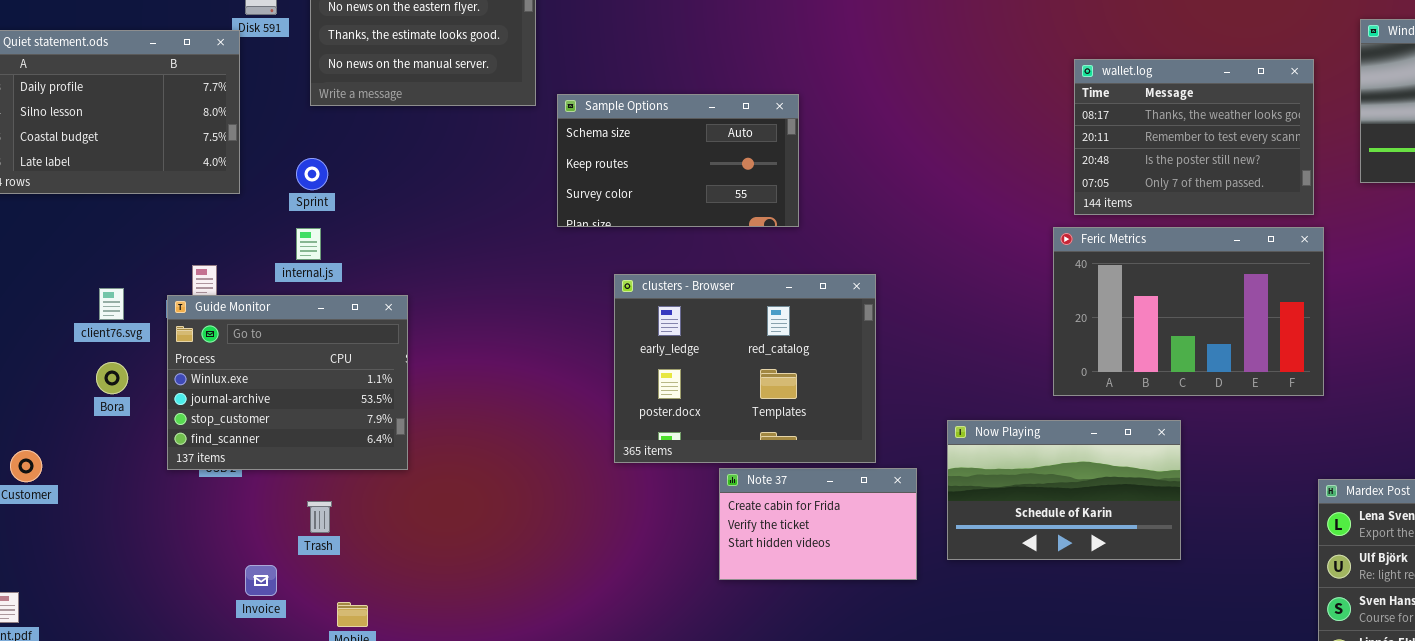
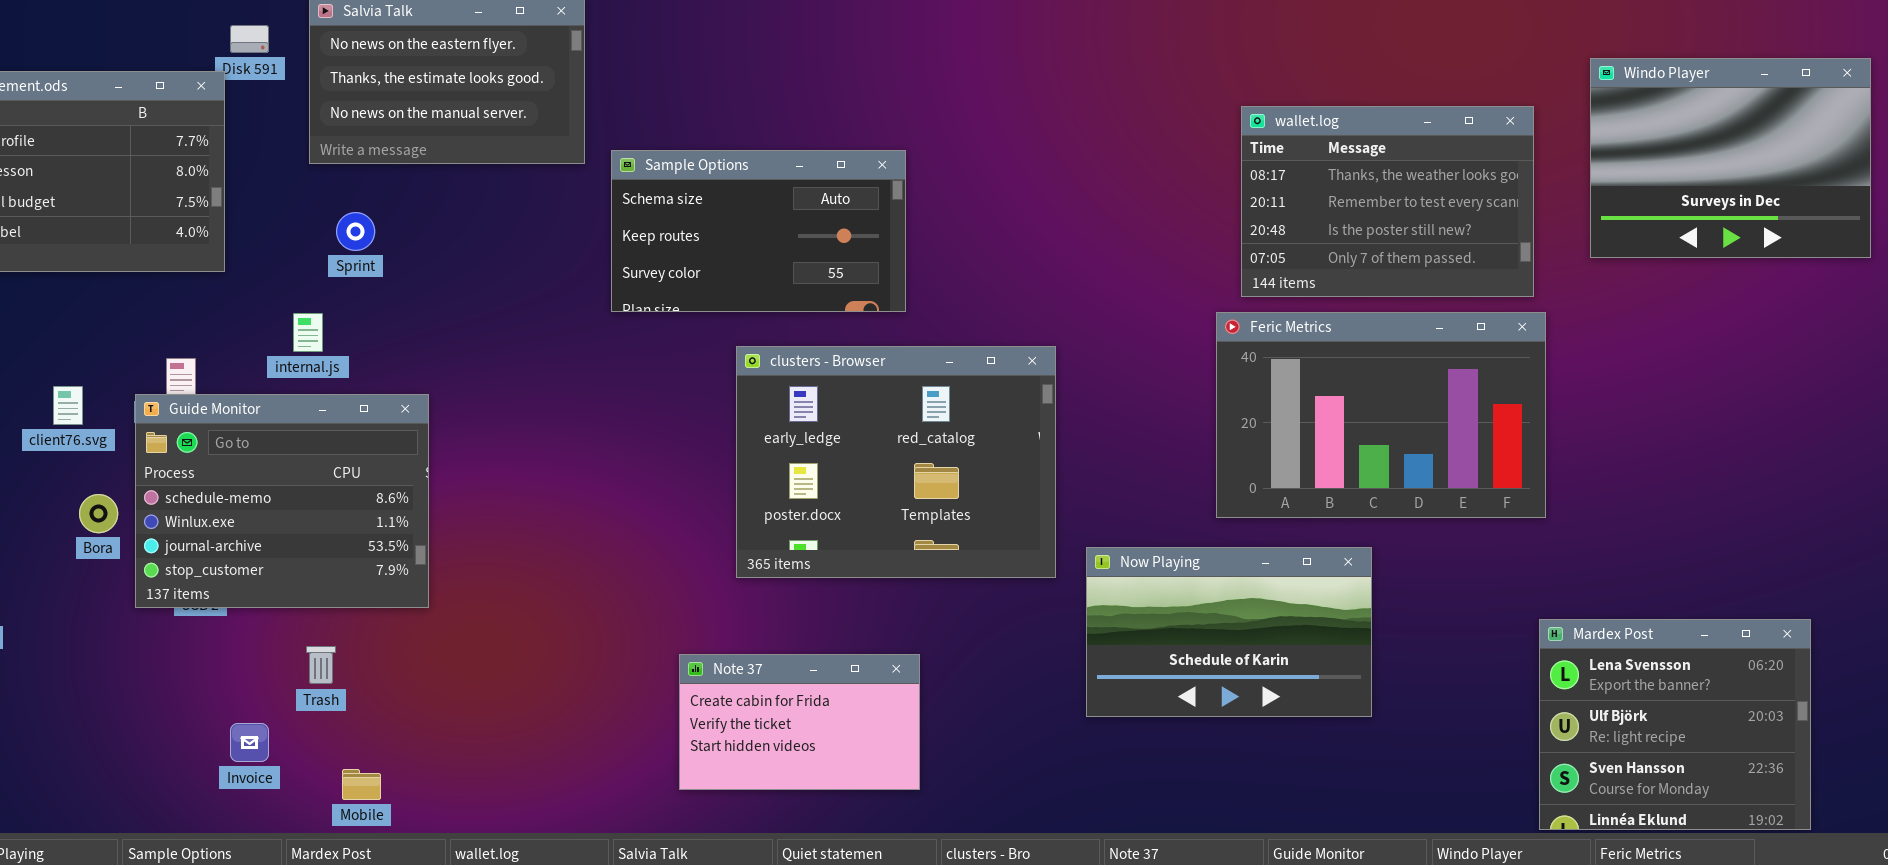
Sprint: [296,158,328,190] -> [336,212,375,251], moved
clusters - Browser: [614,274,876,463] -> [736,346,1056,578], moved
Guide Monitor: [167,295,408,470] -> [135,394,429,608], scrolled up 1 row
Bora: [96,362,128,394] -> [79,494,118,533], moved
Note 37: [719,468,917,580] -> [679,654,920,790], moved

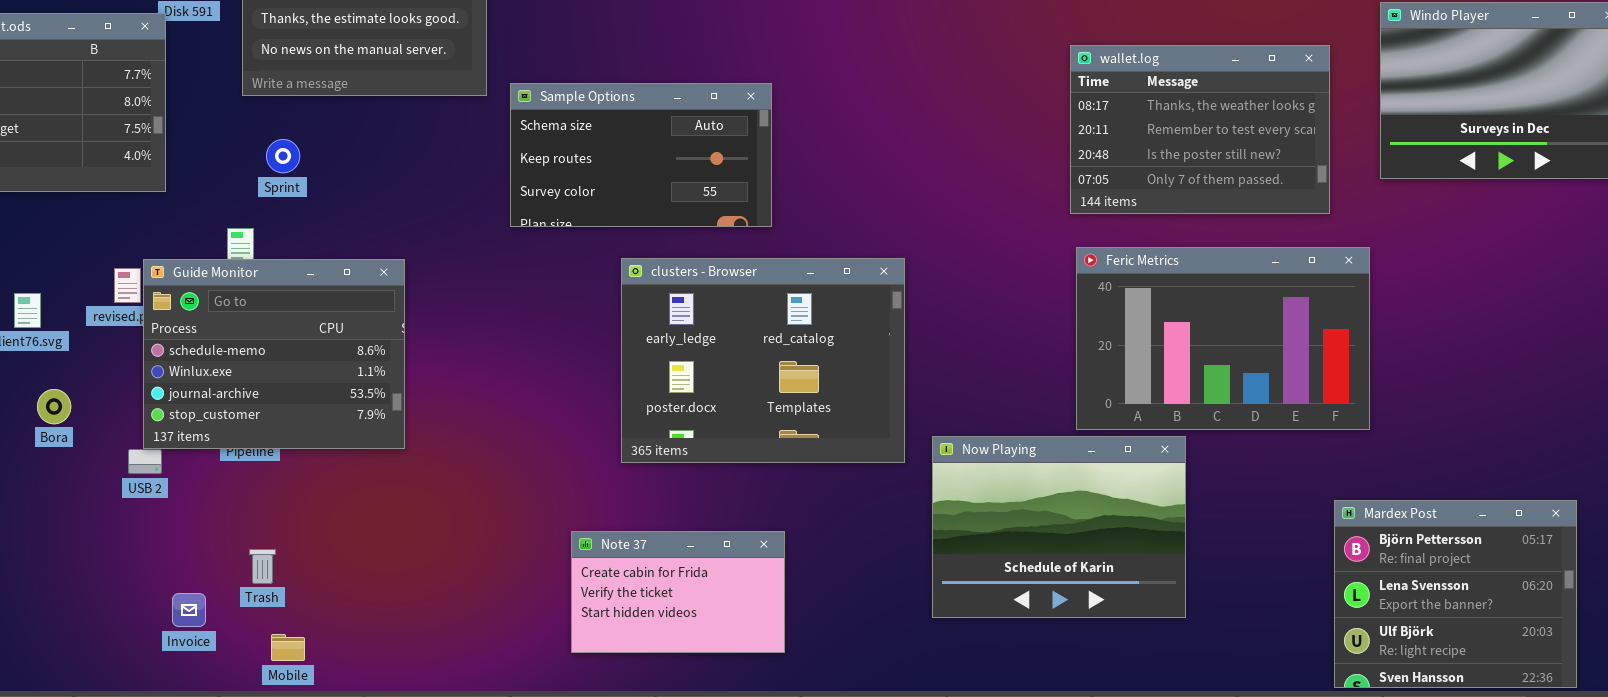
Feric Metrics: [1216,312,1546,518] -> [1076,247,1370,430], moved
Guide Monitor: [135,394,429,608] -> [143,259,405,449], moved
Now Playing: [1086,547,1372,717] -> [932,436,1186,618], resized
Mardex Post: [1539,619,1811,830] -> [1334,500,1577,688], scrolled up 1 row
Trash: [306,646,336,684] -> [249,549,276,584], moved

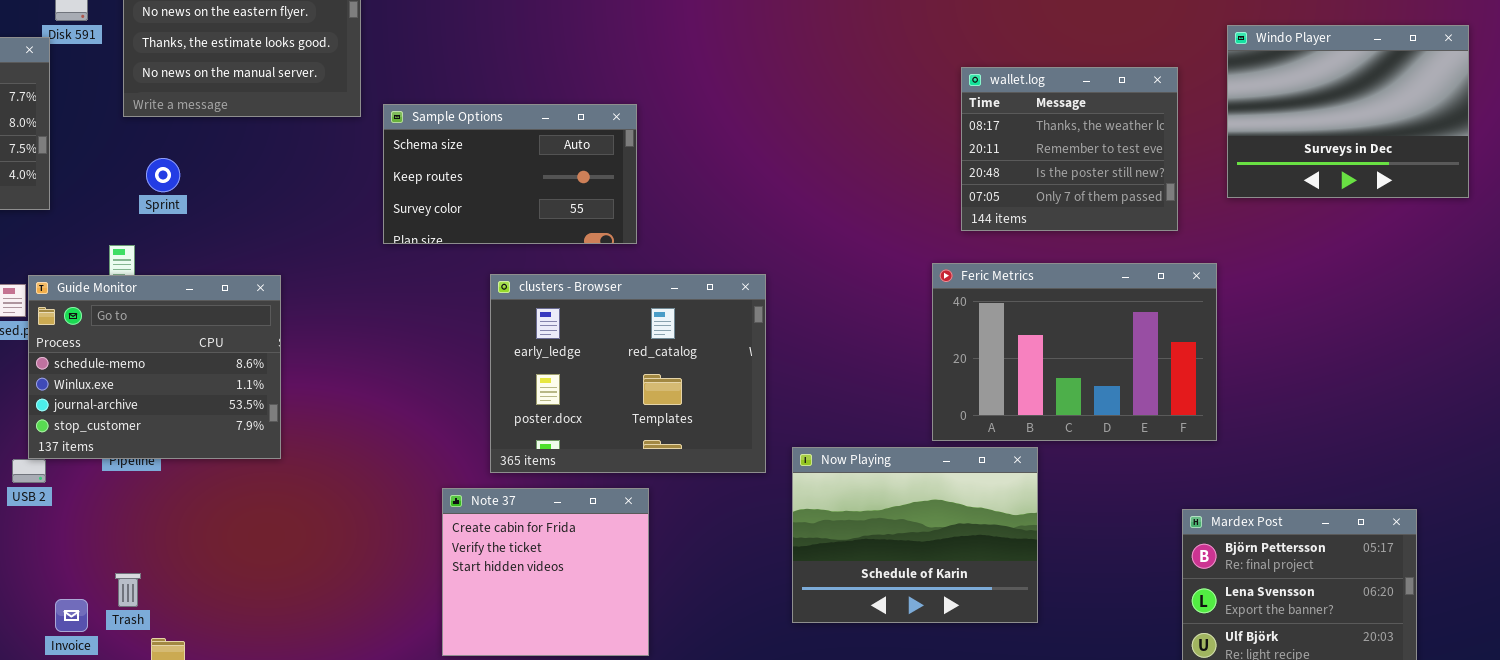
wallet.log: [1070,45,1330,214] -> [961,67,1178,231], resized
Note 37: [571,531,785,653] -> [442,488,649,656], resized
Trash: [249,549,276,584] -> [115,573,141,607], moved

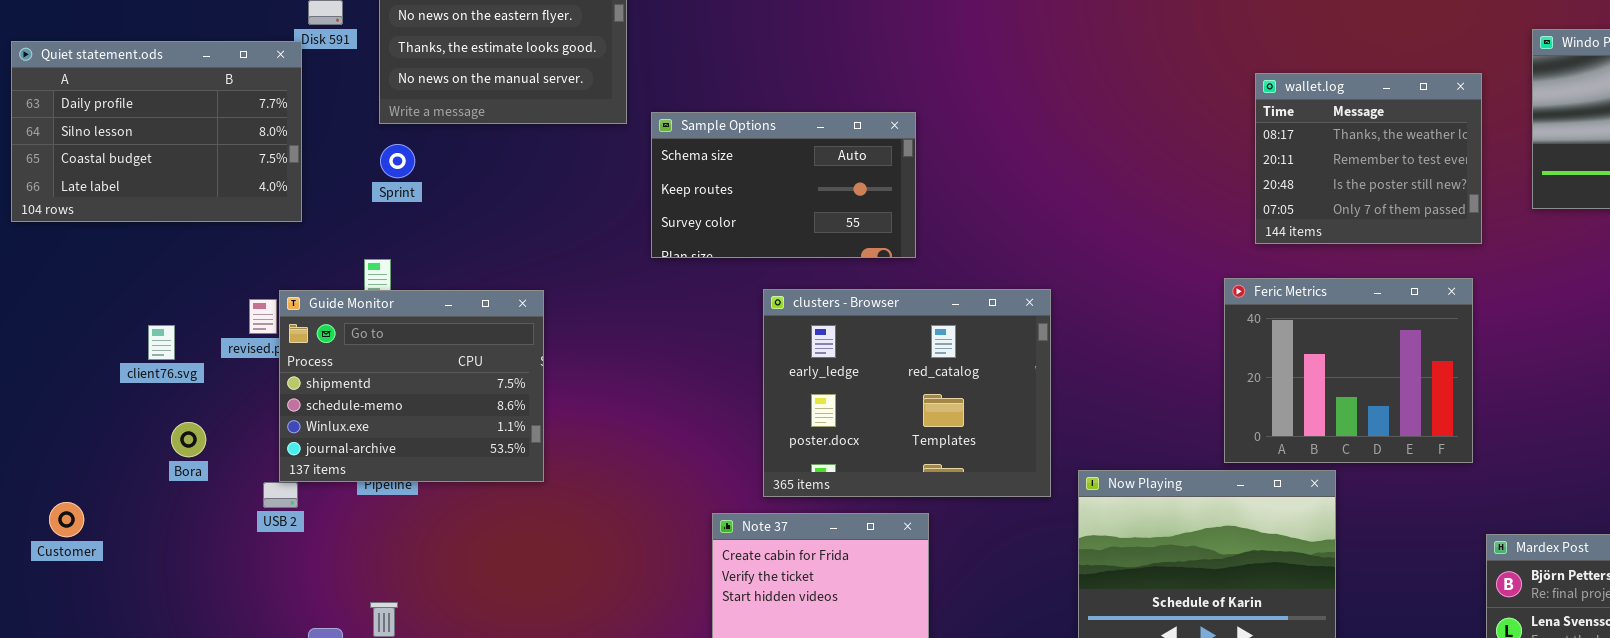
Sprint: [146,158,180,192] -> [380,144,415,178], moved
Feric Metrics: [932,263,1217,441] -> [1224,278,1473,463], resized
Guide Monitor: [28,275,281,459] -> [279,290,544,482], scrolled up 1 row

